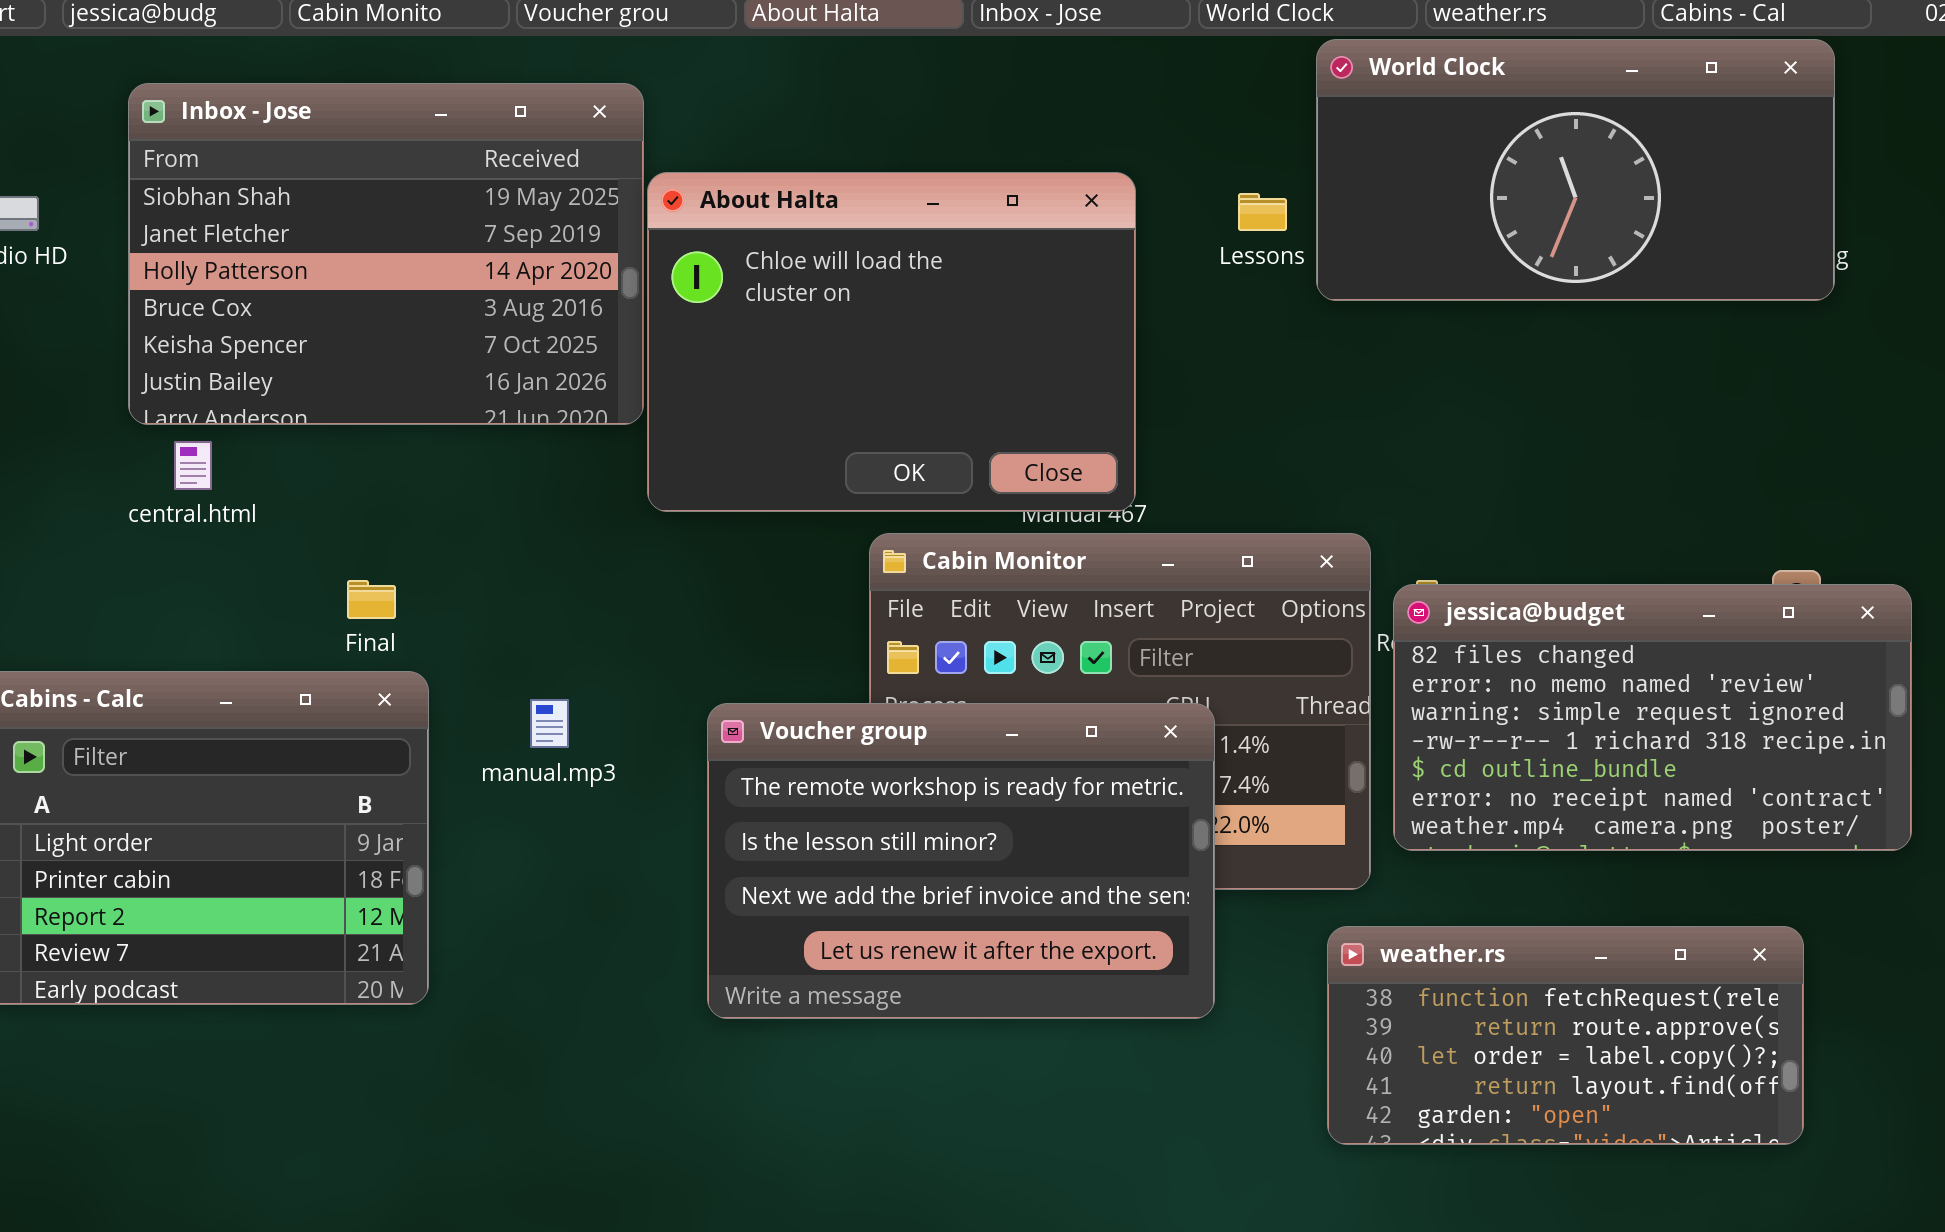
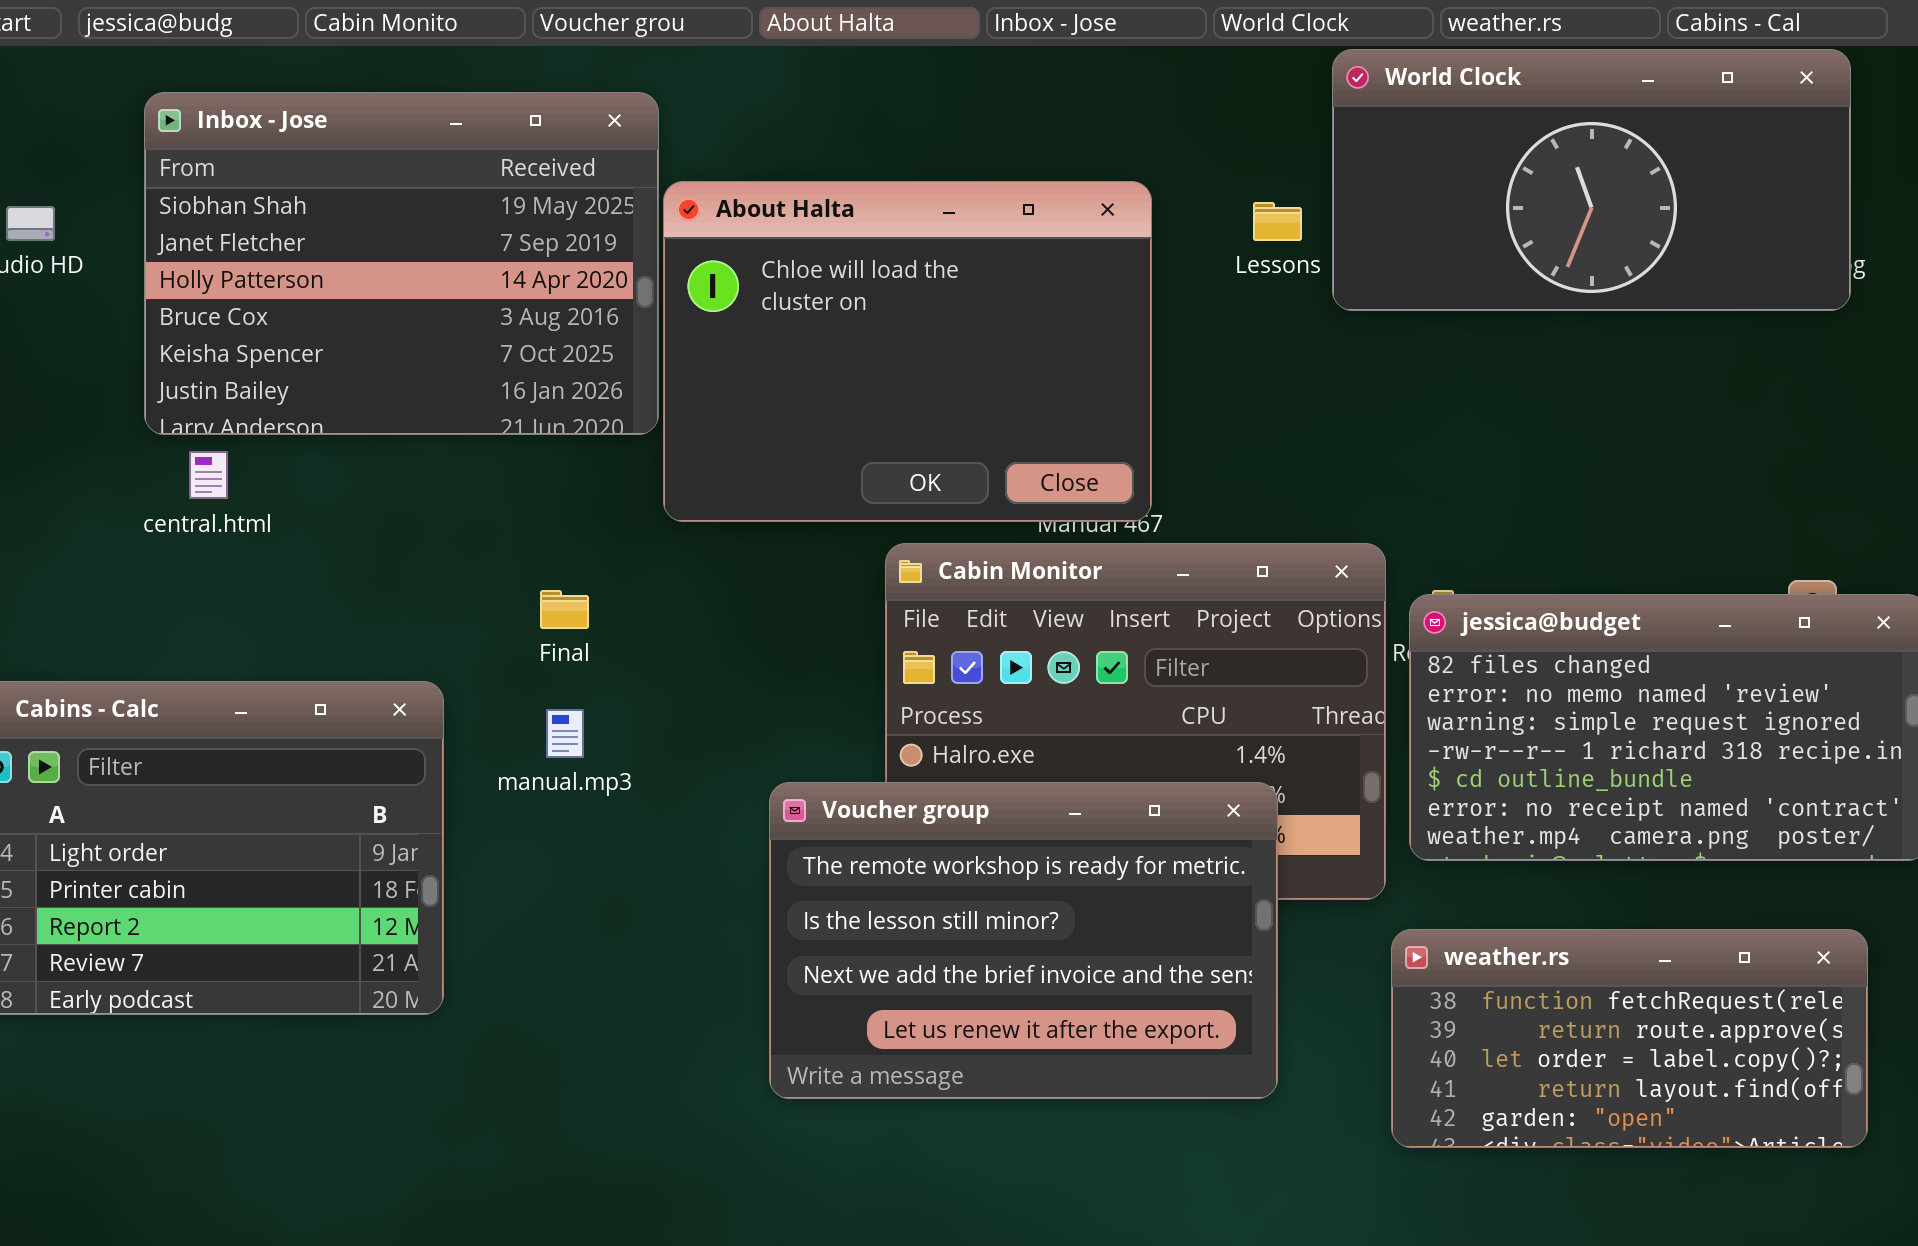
Final: [347,580,396,619] -> [540,590,589,629], moved
Voucher group: [707,703,1215,1019] -> [769,782,1278,1099], moved
weather.rs: [1327,926,1804,1145] -> [1391,929,1868,1148], moved

